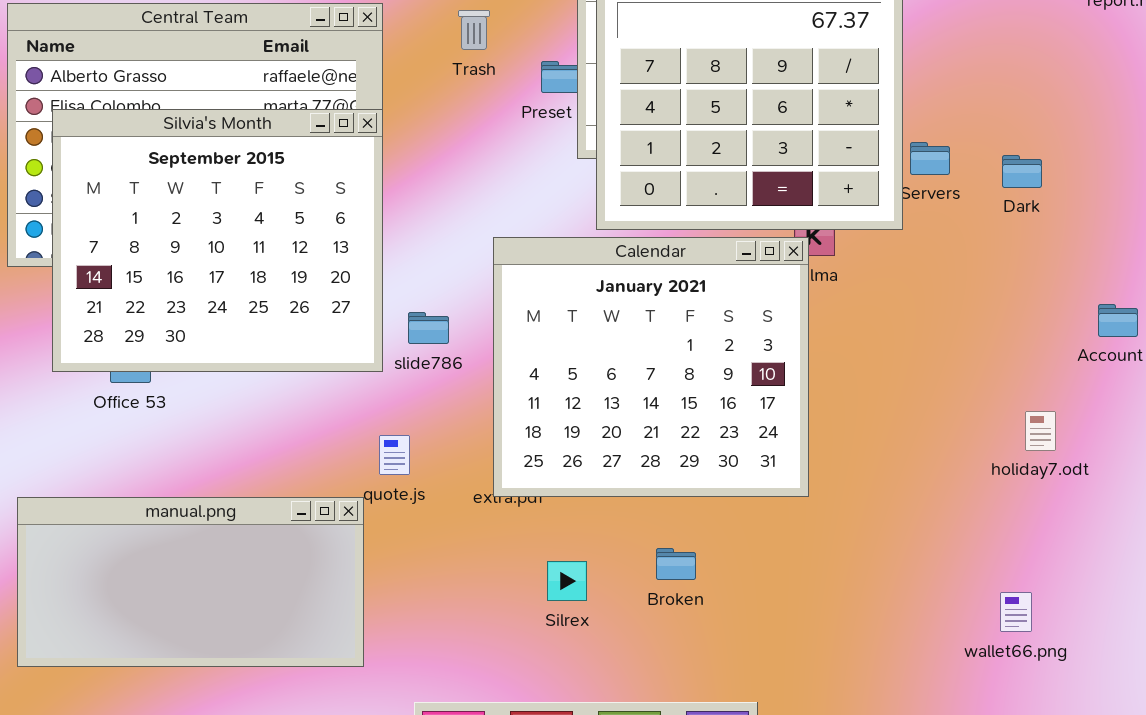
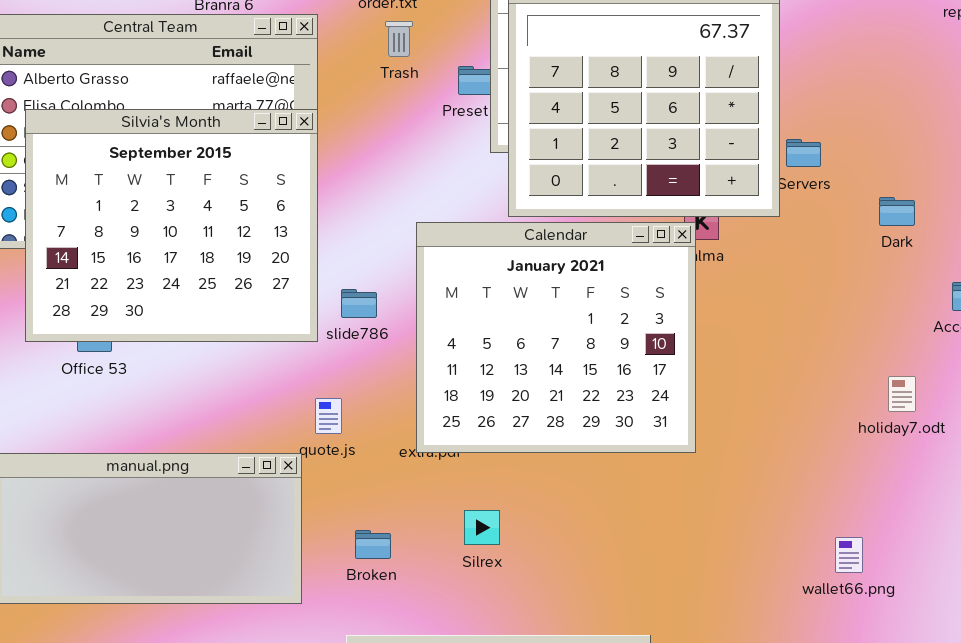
Dark: [1002,155,1042,188] -> [879,197,915,226], moved
Broken: [656,548,696,580] -> [355,530,391,559], moved
wallet66.png: [1000,592,1032,632] -> [835,537,863,573], moved

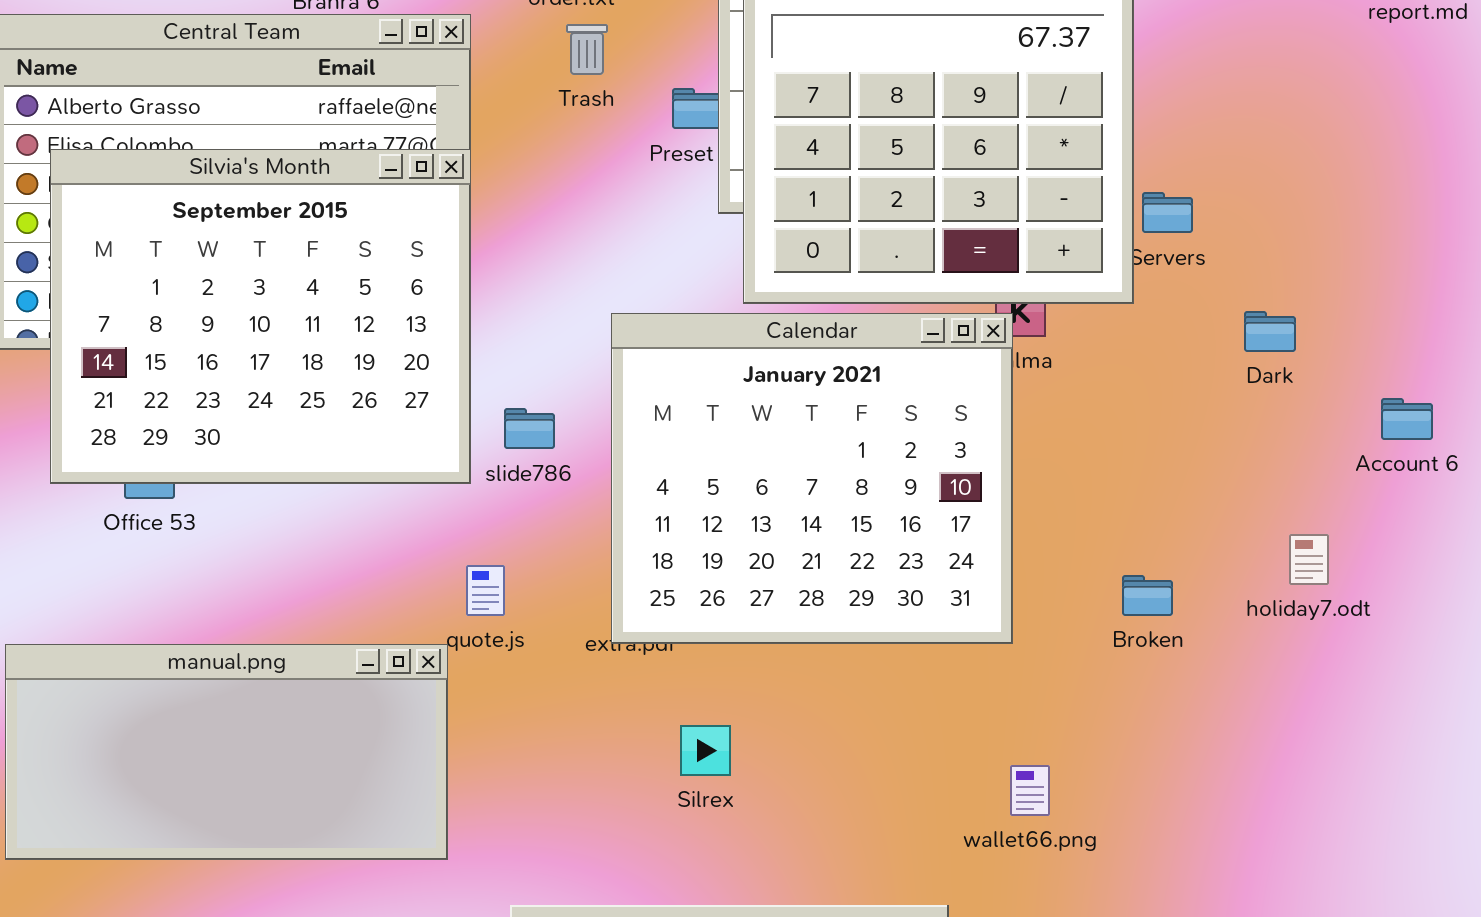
Dark: [879,197,915,226] -> [1244,311,1296,352], moved
Broken: [355,530,391,559] -> [1122,575,1173,616], moved
wallet66.png: [835,537,863,573] -> [1010,765,1050,816], moved

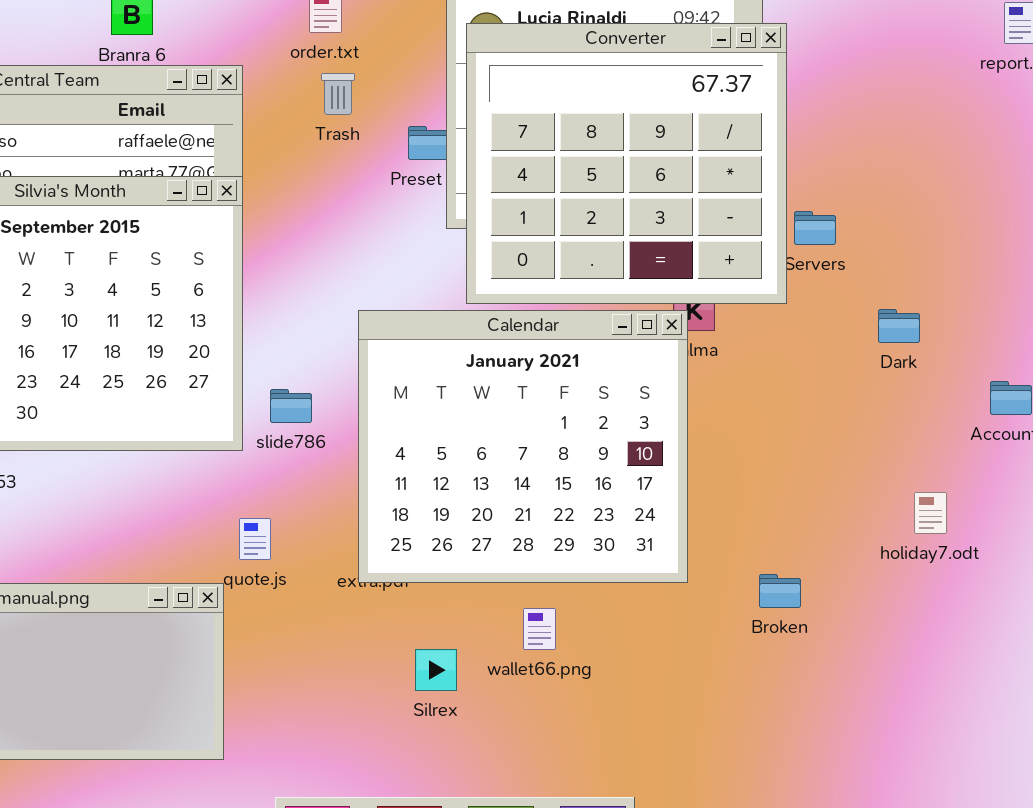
Broken: [1122,575,1173,616] -> [759,574,801,608], moved
wallet66.png: [1010,765,1050,816] -> [523,608,556,650], moved

